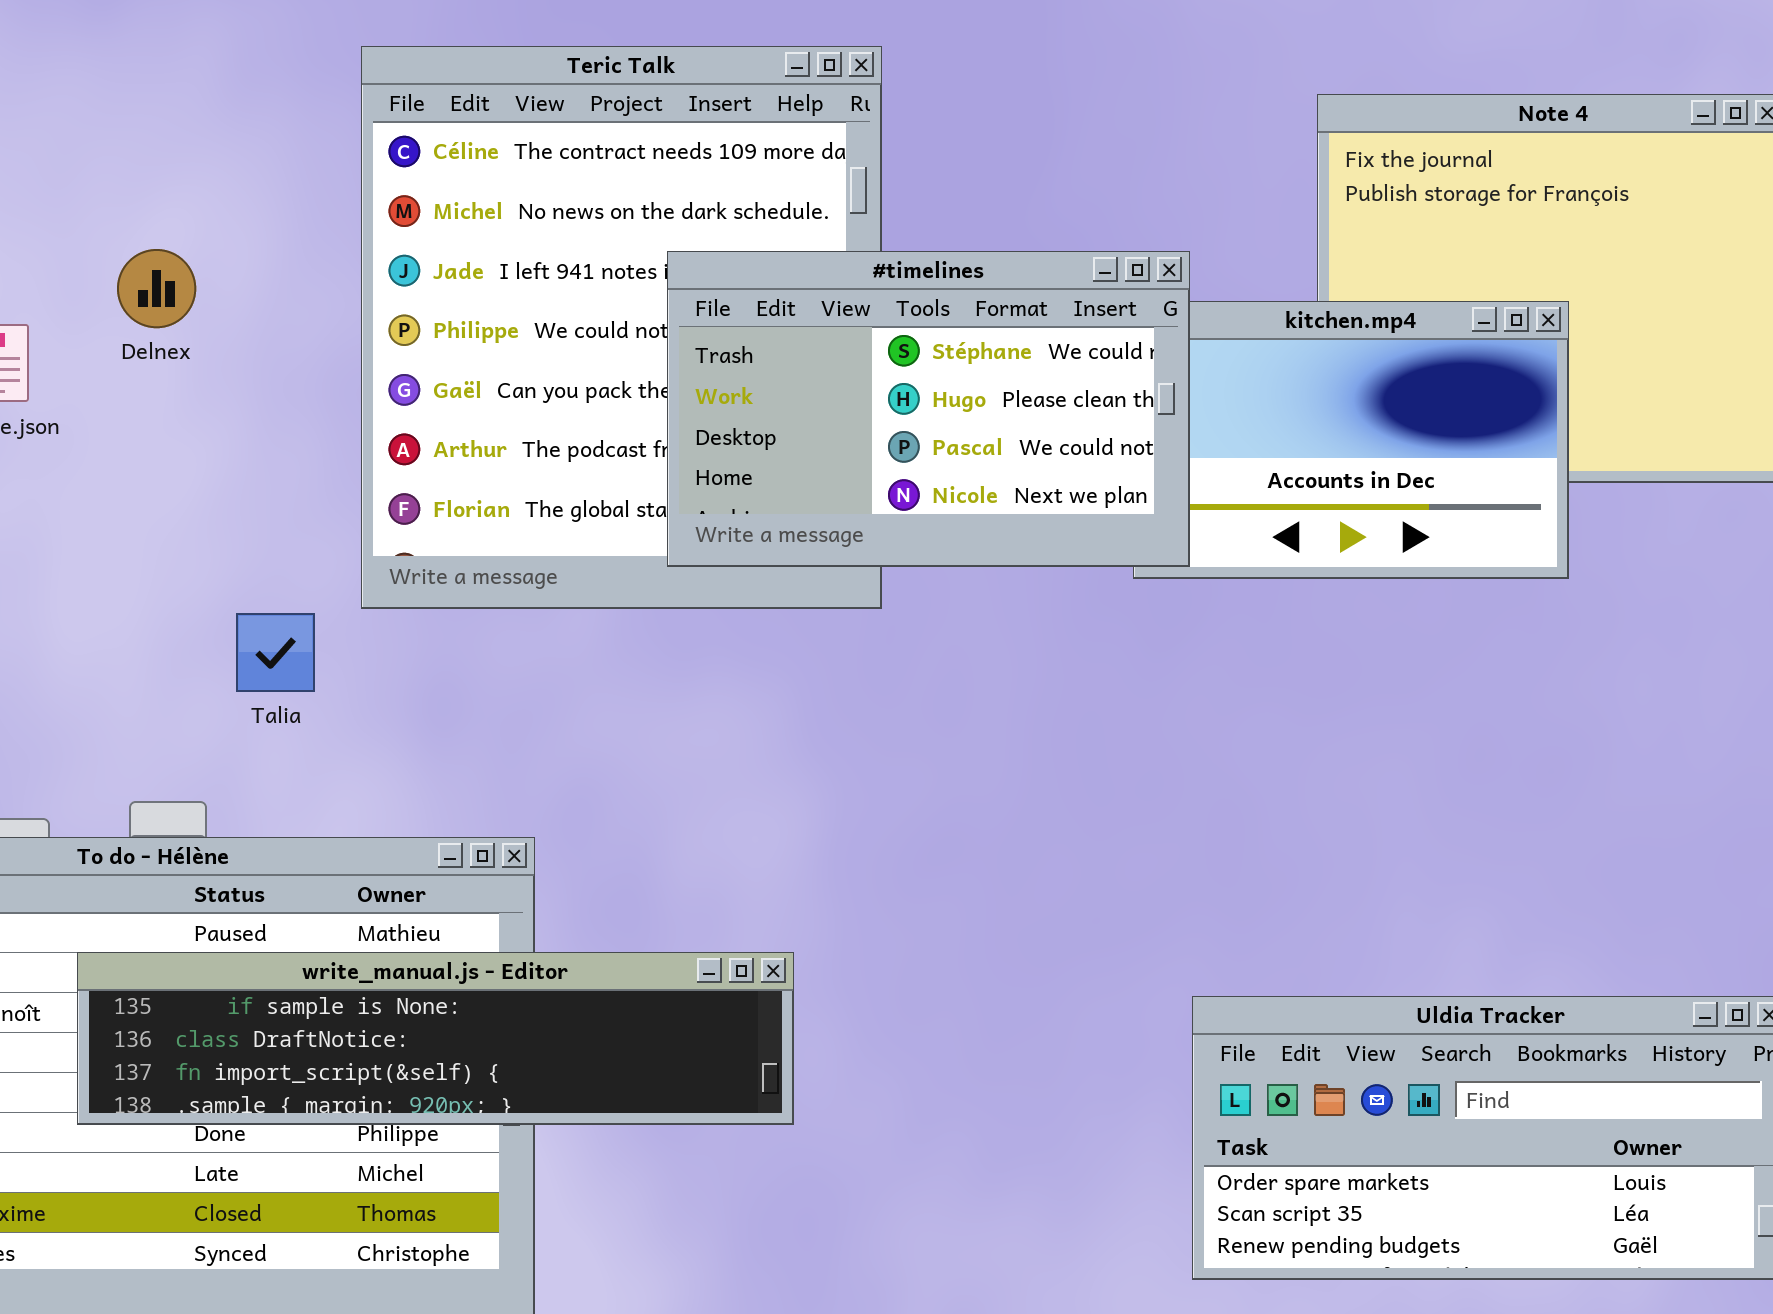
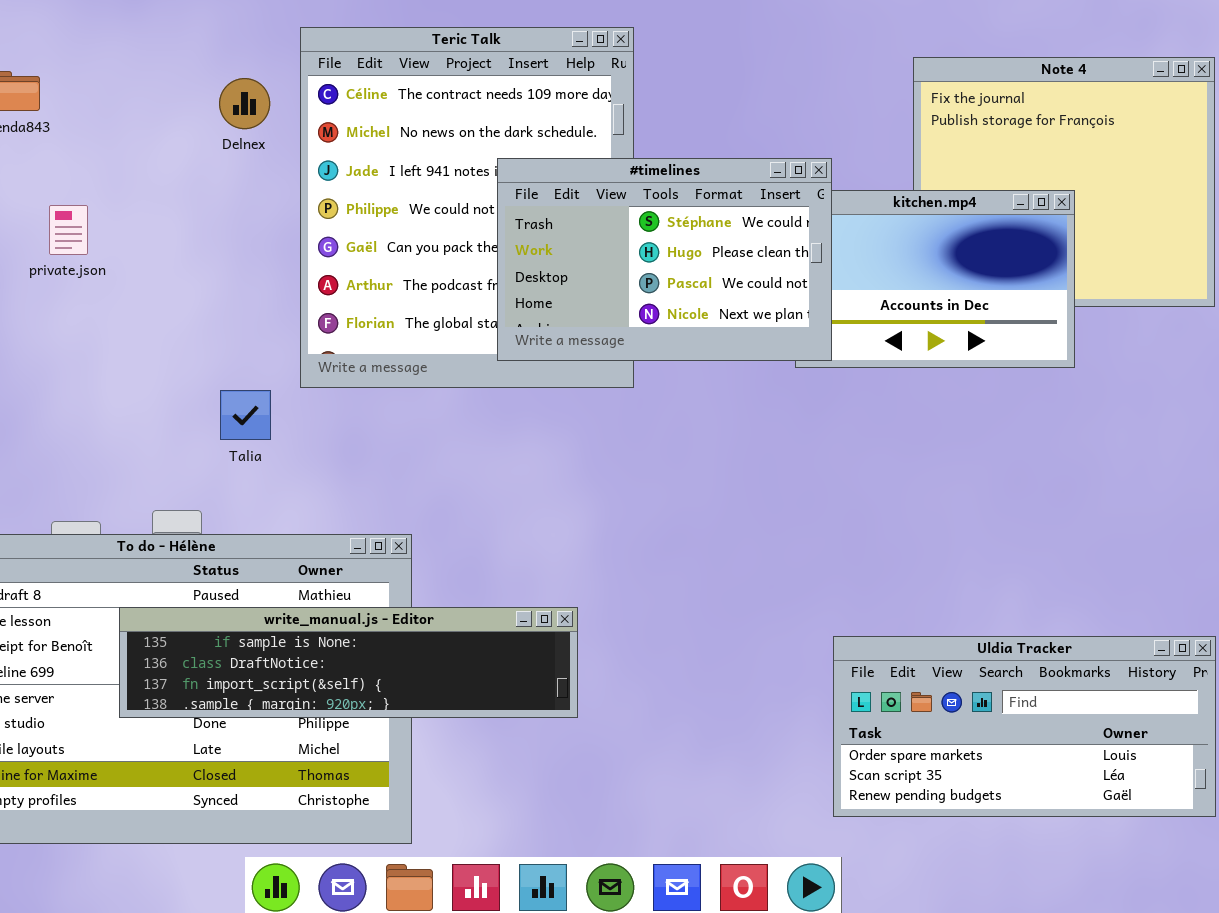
Delnex: [117,249,196,328] -> [219,78,270,129], moved

